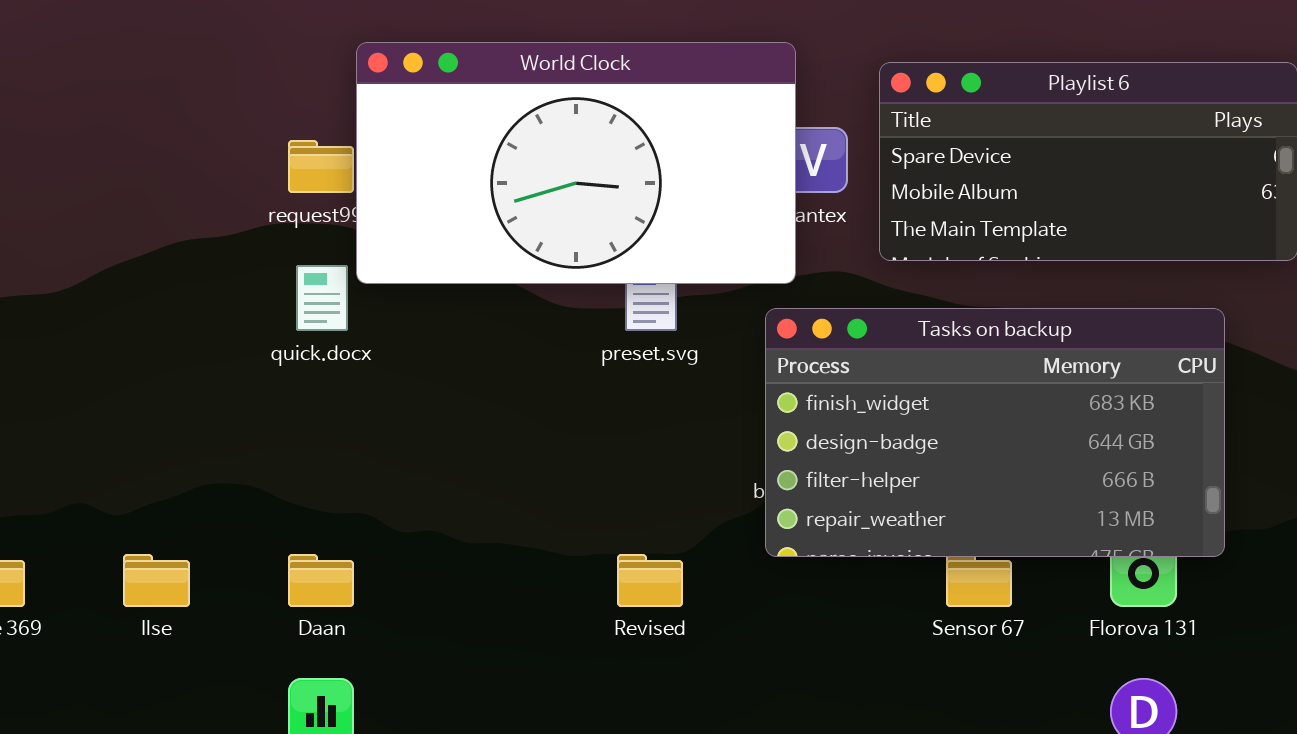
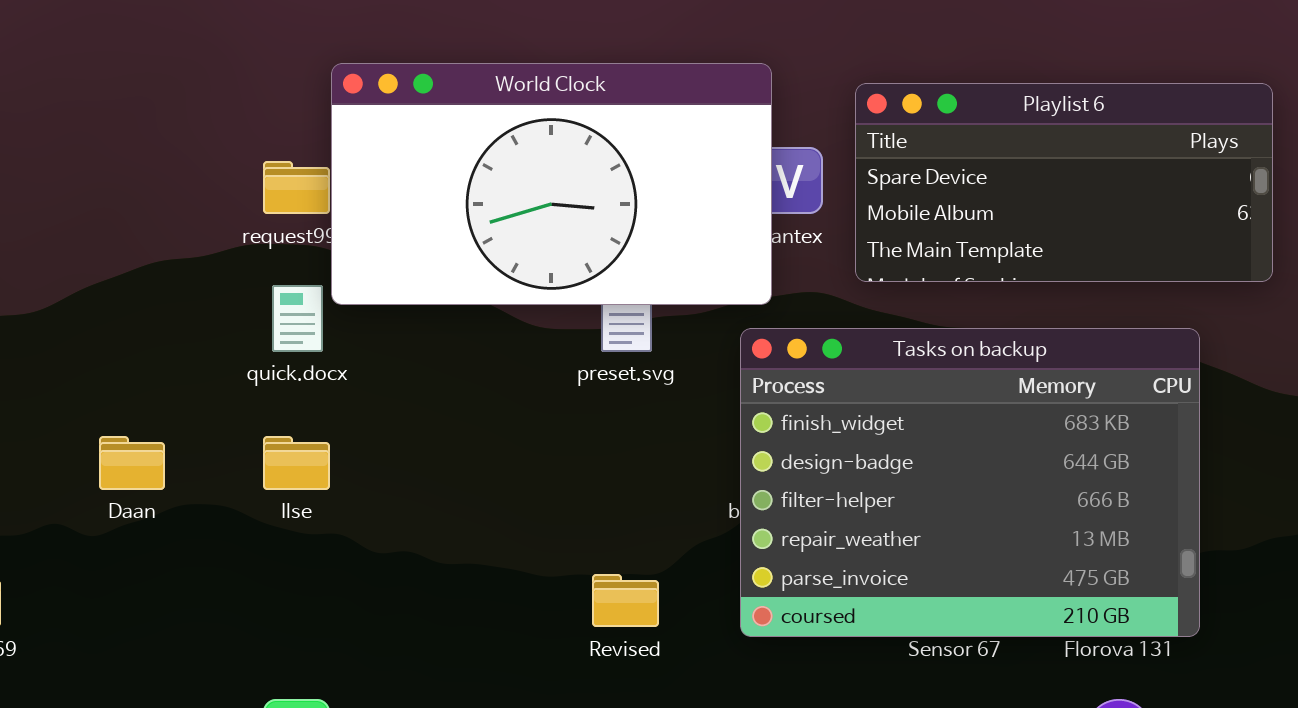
Tasks on backup: [765,308,1225,557] -> [740,328,1200,637], resized
Ilse: [123,554,190,607] -> [263,436,330,490], moved
Daan: [288,554,354,607] -> [99,436,165,490], moved

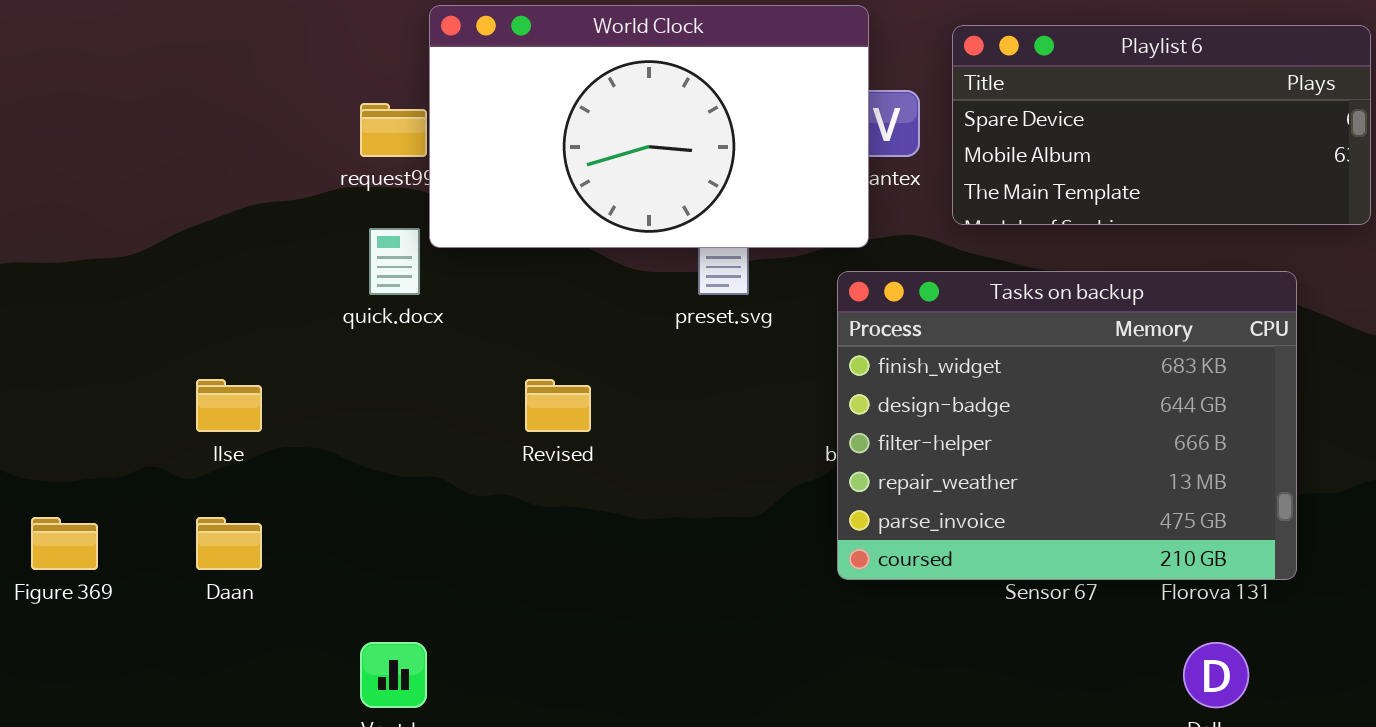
Daan: [99,436,165,490] -> [196,517,262,570], moved
Ilse: [263,436,330,490] -> [196,379,262,432], moved
Revised: [592,574,659,627] -> [525,379,591,432], moved

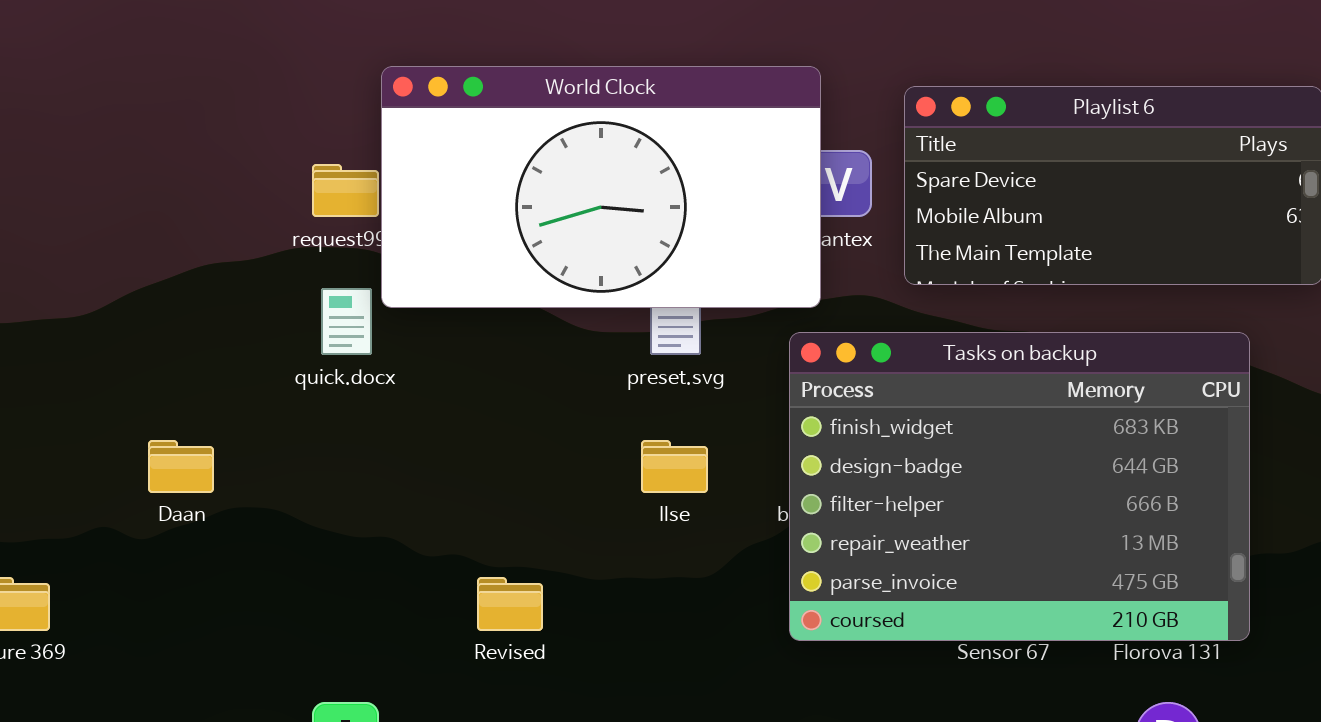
Ilse: [196,379,262,432] -> [641,440,708,493], moved
Revised: [525,379,591,432] -> [477,577,543,631], moved
Daan: [196,517,262,570] -> [148,440,214,493], moved

